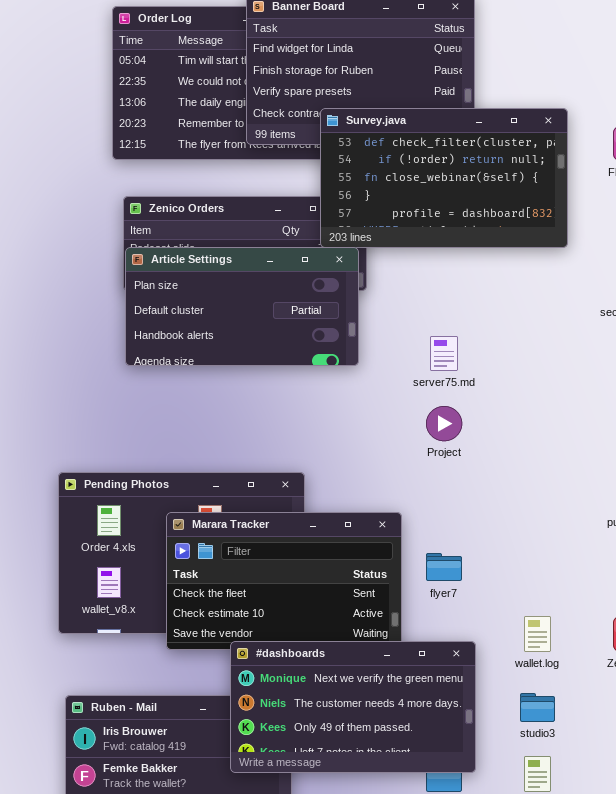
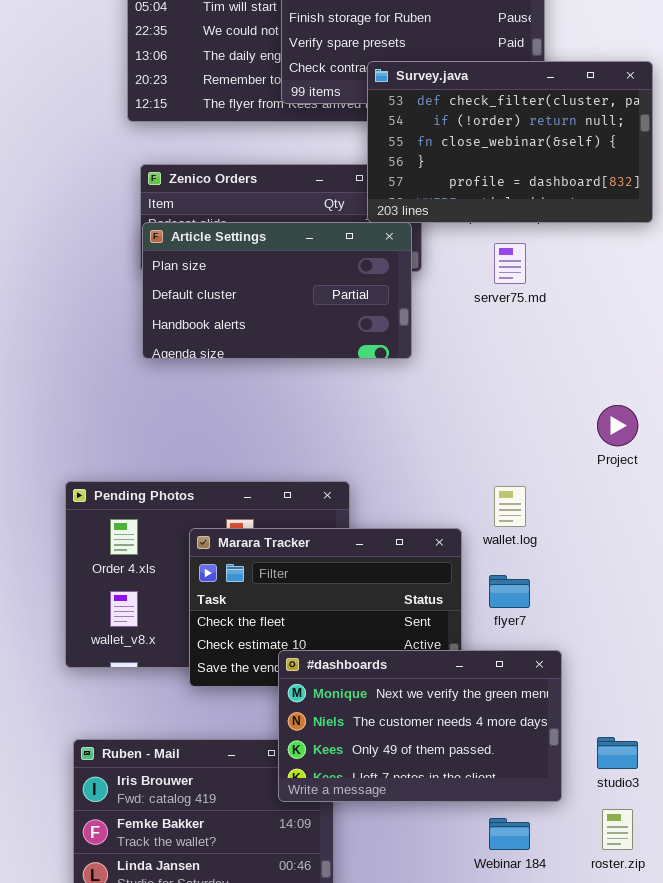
server75.md: [430,336,458,371] -> [494,243,526,284], moved
Project: [426,406,462,441] -> [597,405,638,446], moved
wallet.log: [524,616,551,652] -> [494,486,526,527], moved
#dashboards: [230,641,476,773] -> [278,650,562,802], moved

